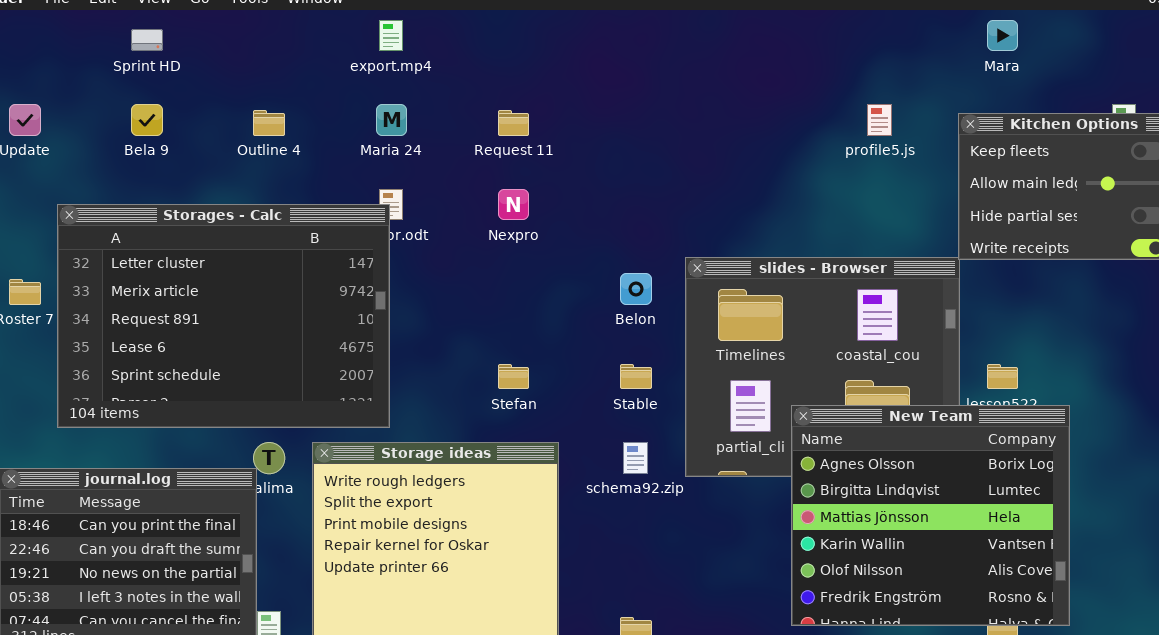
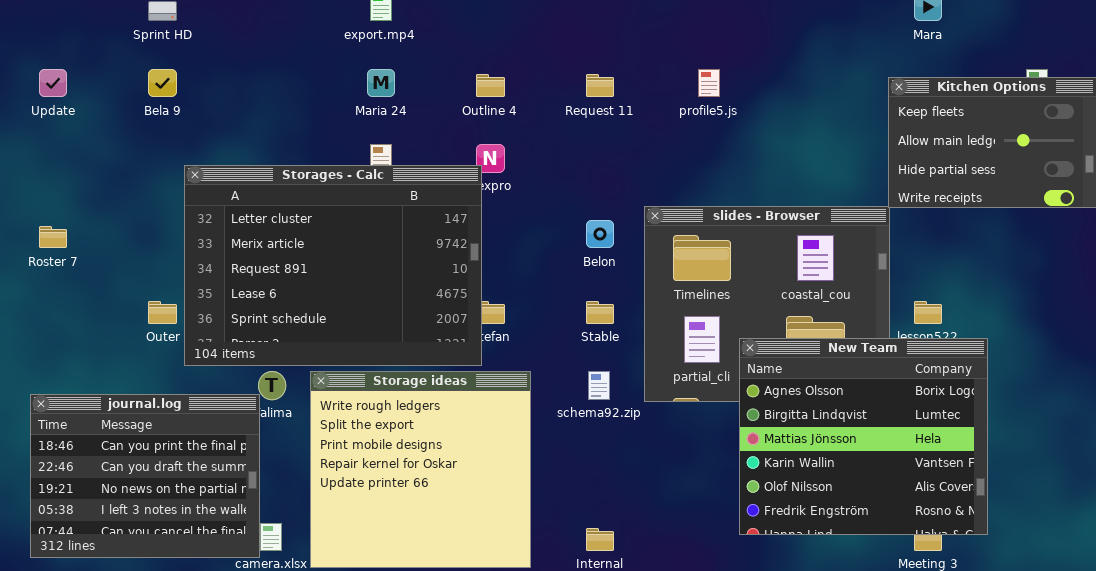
profile5.js: [867,104,892,136] -> [698,69,720,97], moved
Outline 4: [253,110,285,136] -> [476,74,505,97], moved
Request 11: [498,110,529,136] -> [586,74,614,97], moved
Storages - Calc: [57,204,390,428] -> [184,165,482,366], moved

